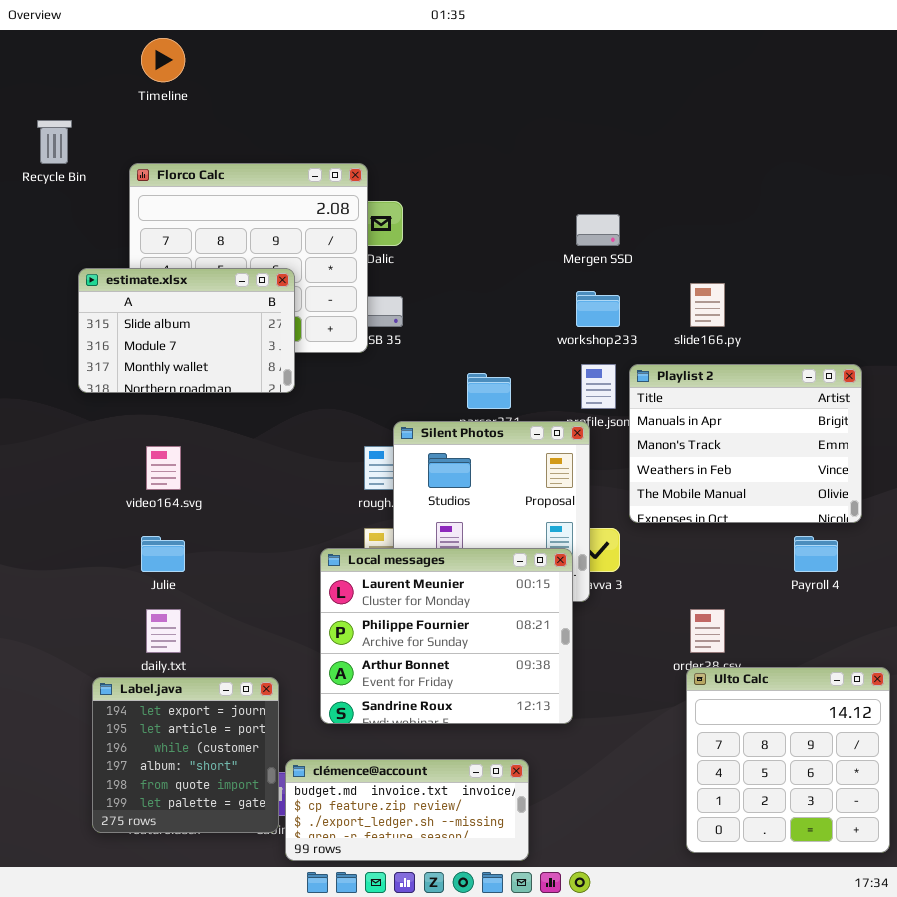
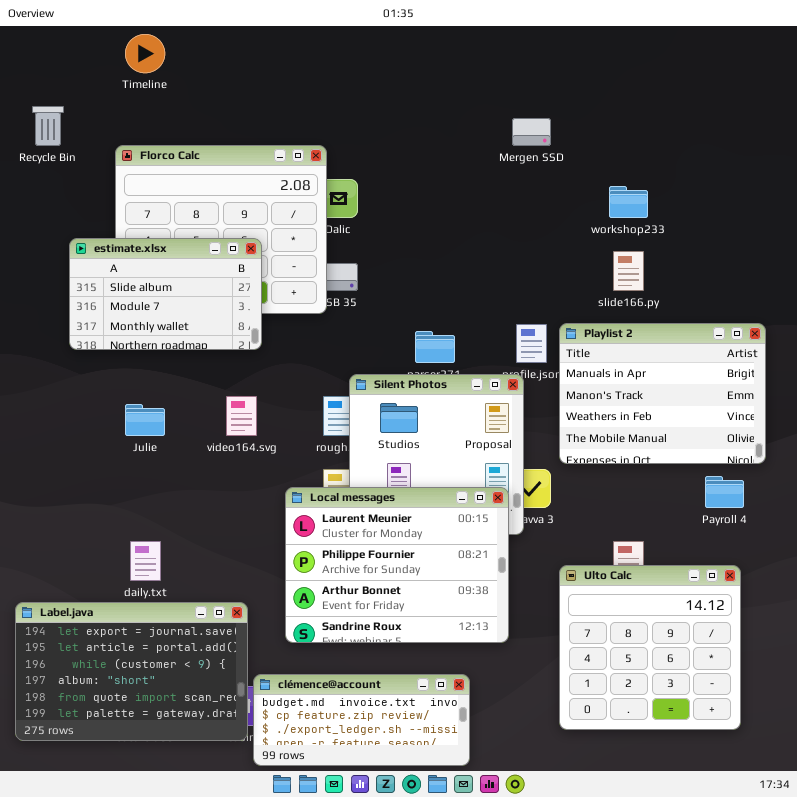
Mergen SSD: [576,214,620,246] -> [512,118,551,146], moved
workshop233: [576,291,620,327] -> [609,186,648,218], moved
video164.svg: [146,446,181,490] -> [226,396,257,436], moved
Julie: [141,536,185,572] -> [125,404,165,436], moved
Ulto Calc: [686,667,890,853] -> [559,565,741,730], moved
Label.java: [92,677,279,833] -> [15,602,248,741], resized

